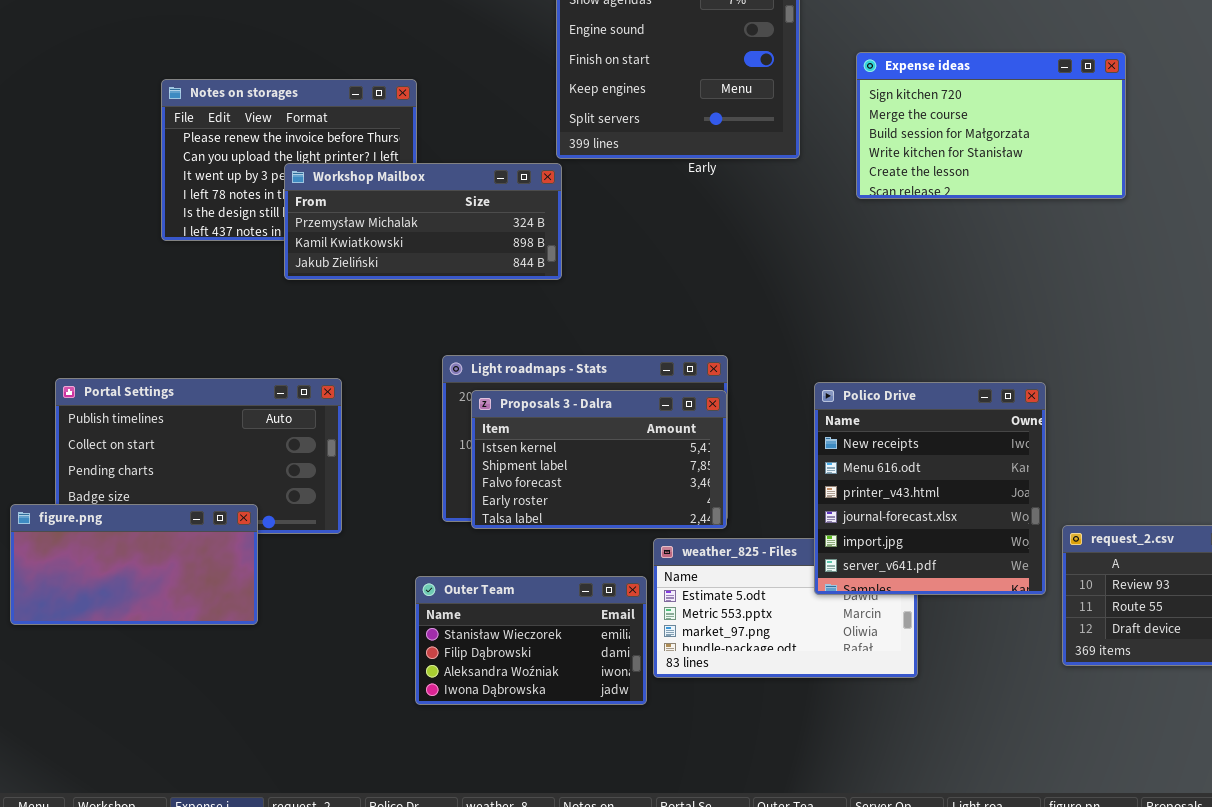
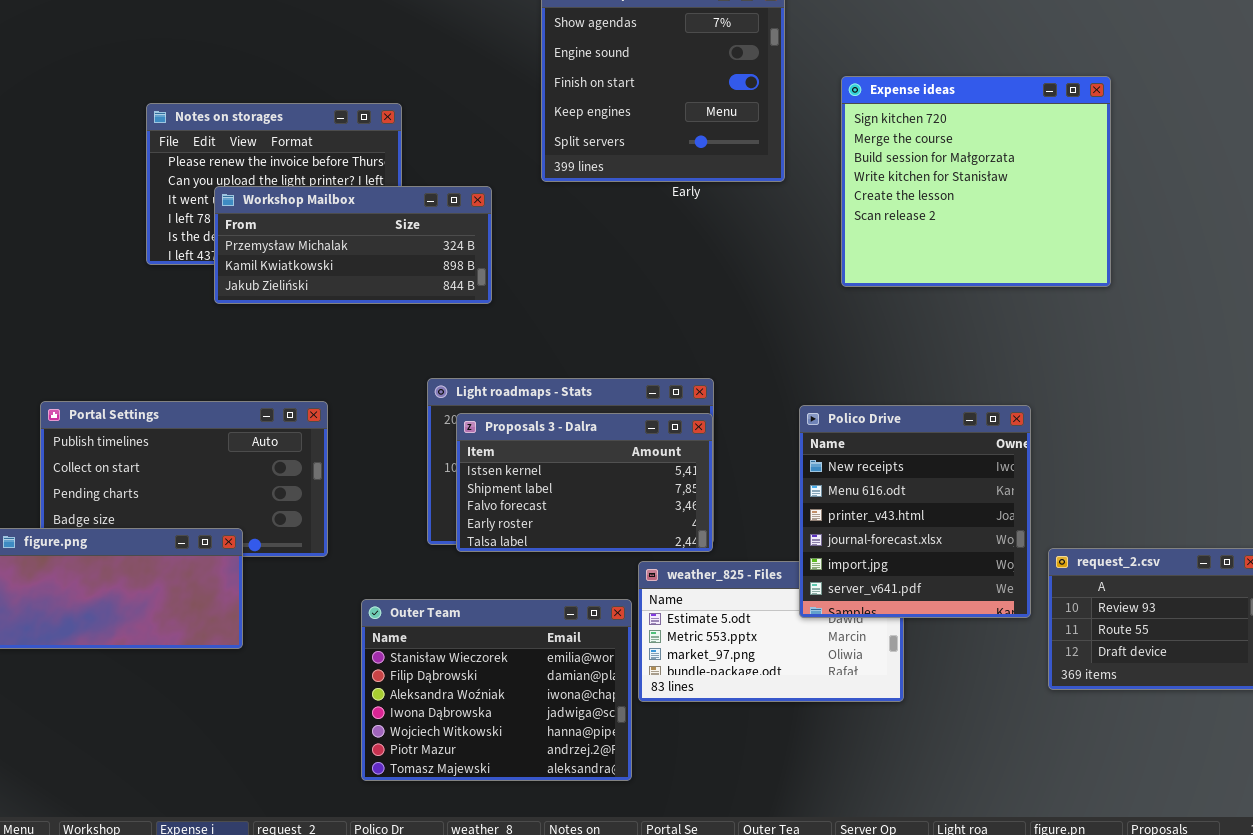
Expense ideas: [856,52,1126,199] -> [841,76,1111,287], resized
Workshop Mailbox: [284,163,562,280] -> [214,186,492,304], moved
Outer Team: [415,576,647,705] -> [361,599,632,781], resized

